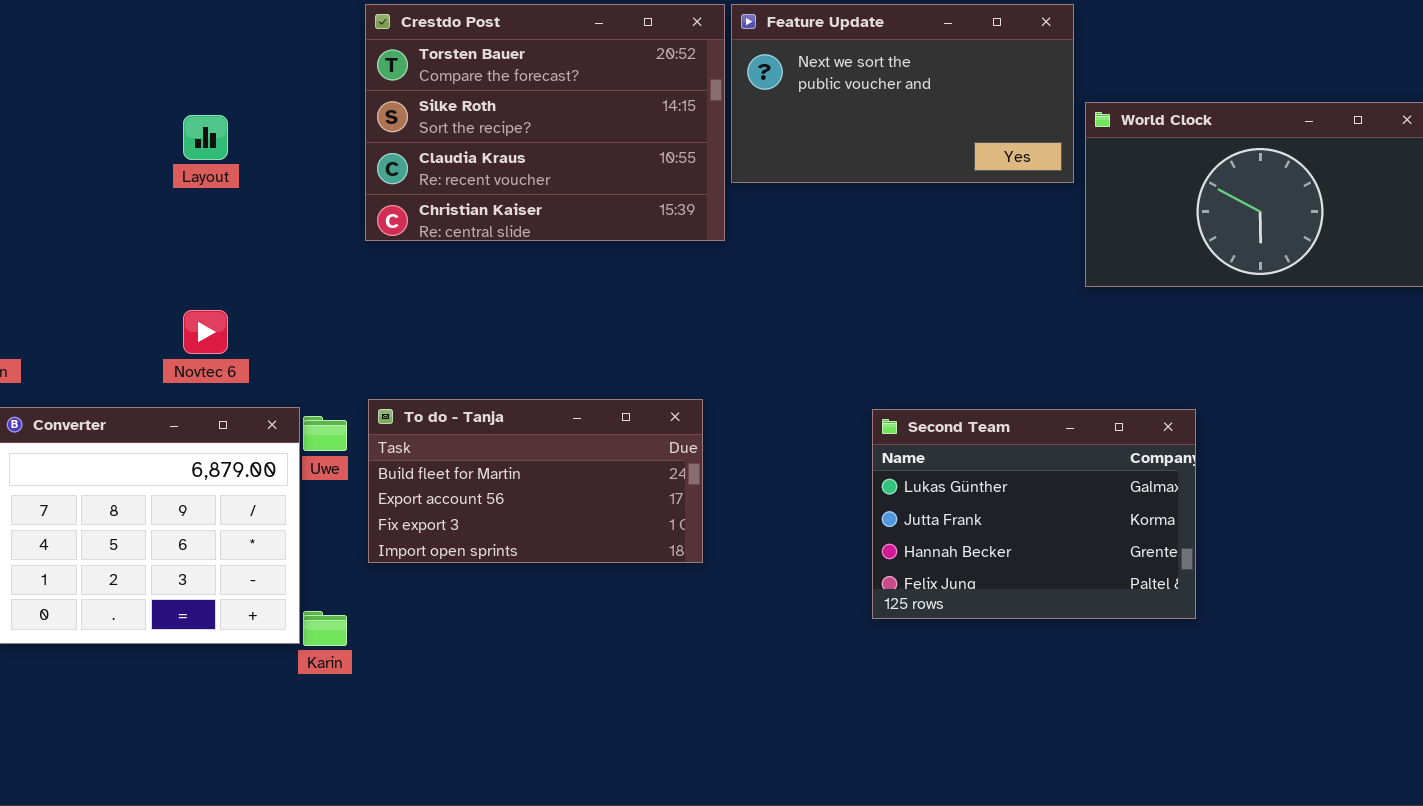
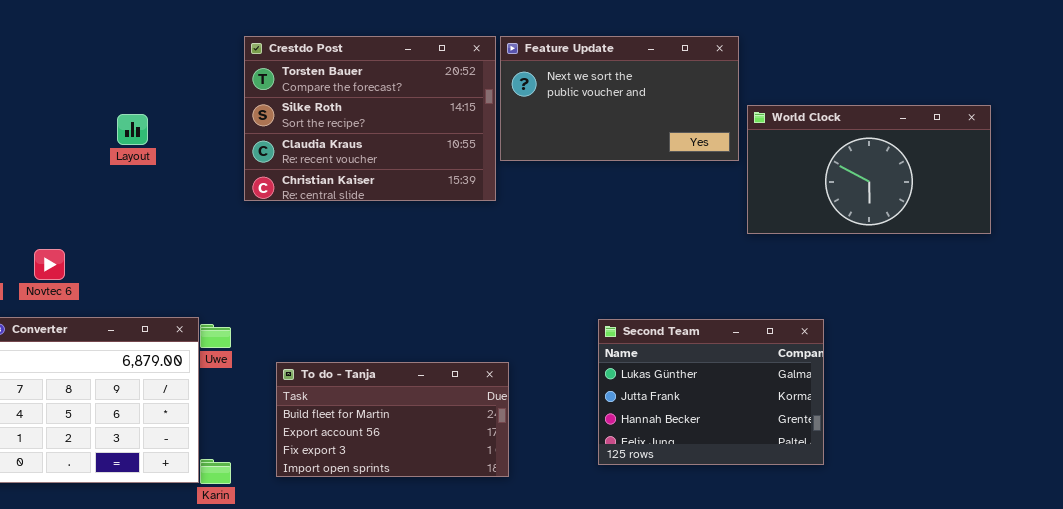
Novtec 6: [183,310,228,354] -> [34,249,65,280], moved
To do - Tanja: [368,399,703,563] -> [276,362,509,477], moved

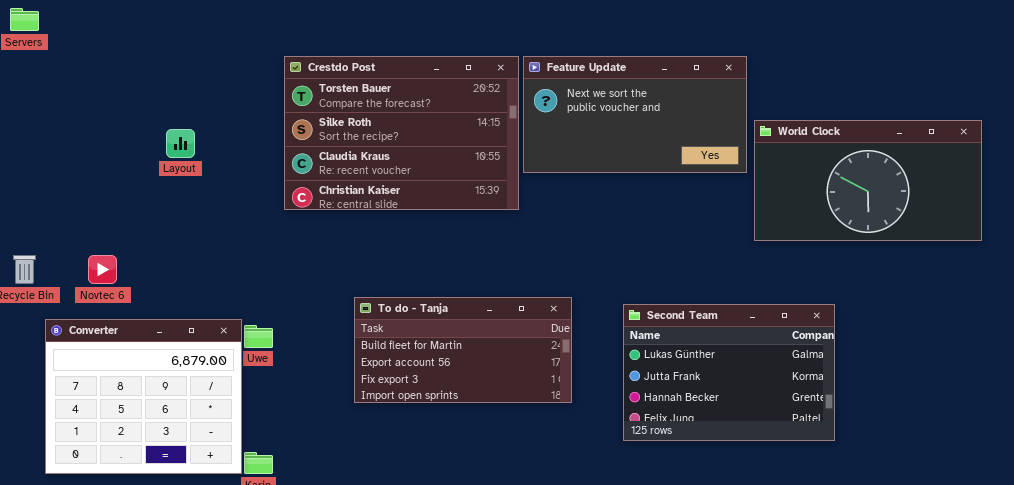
Second Team: [598,319,824,465] -> [623,304,835,441], moved
To do - Tanja: [276,362,509,477] -> [354,297,572,403], moved

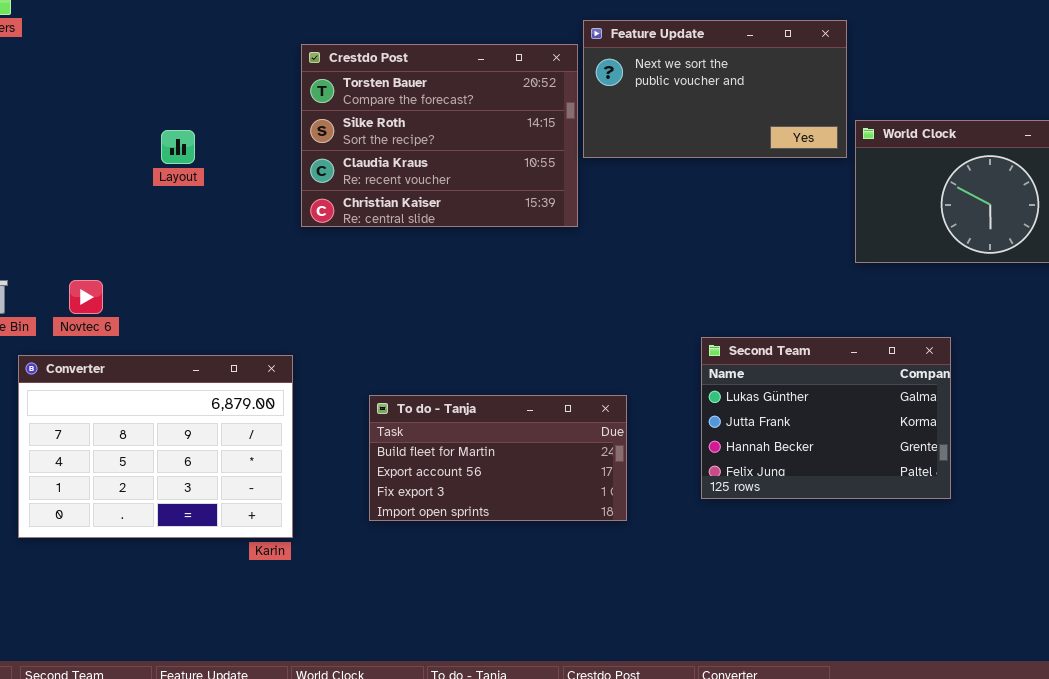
Feature Update: [523,56,747,173] -> [583,20,847,158], moved
To do - Tanja: [354,297,572,403] -> [369,395,627,521], moved
Converter: [45,319,242,474] -> [18,355,293,538], resized

